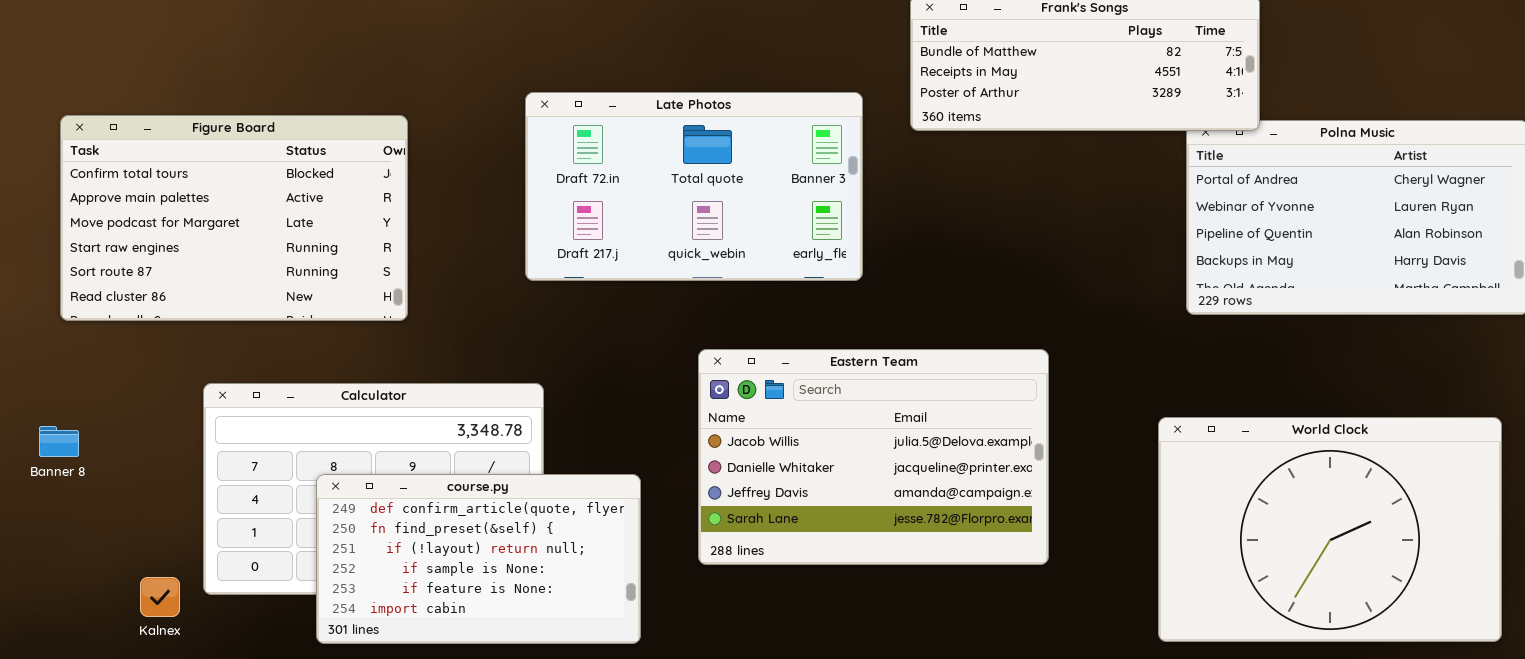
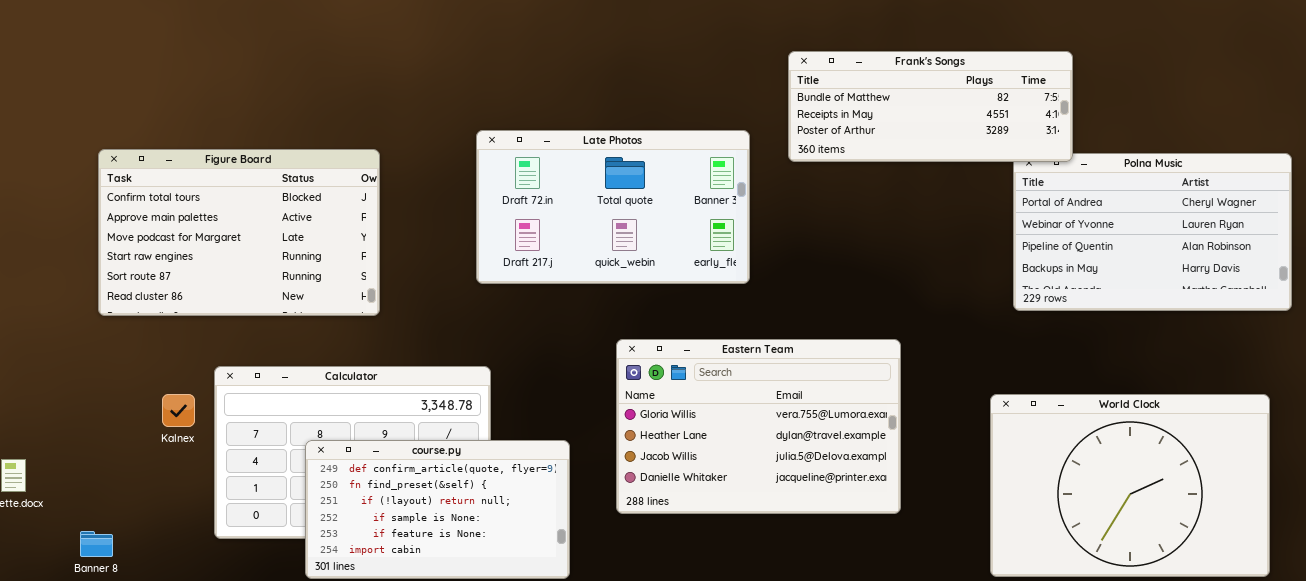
Eastern Team: [698,349,1049,565] -> [616,339,901,514], scrolled up 2 rows
Banner 8: [39,426,79,457] -> [80,531,113,557], moved
Kalnex: [140,577,180,617] -> [162,394,195,427], moved

